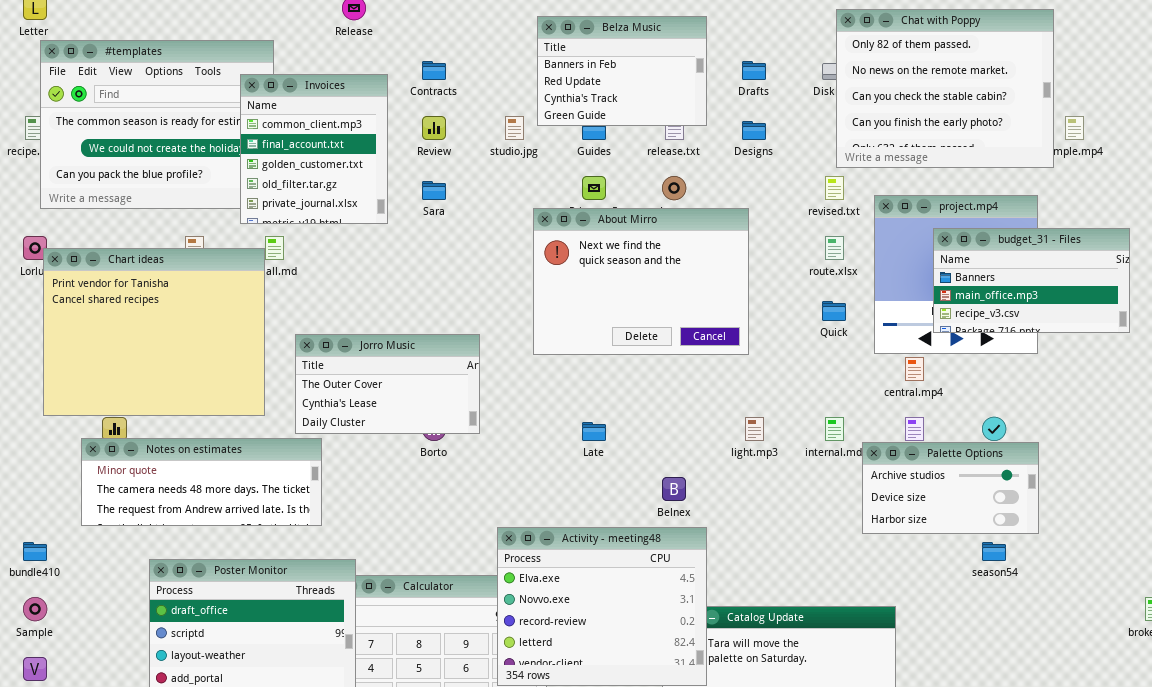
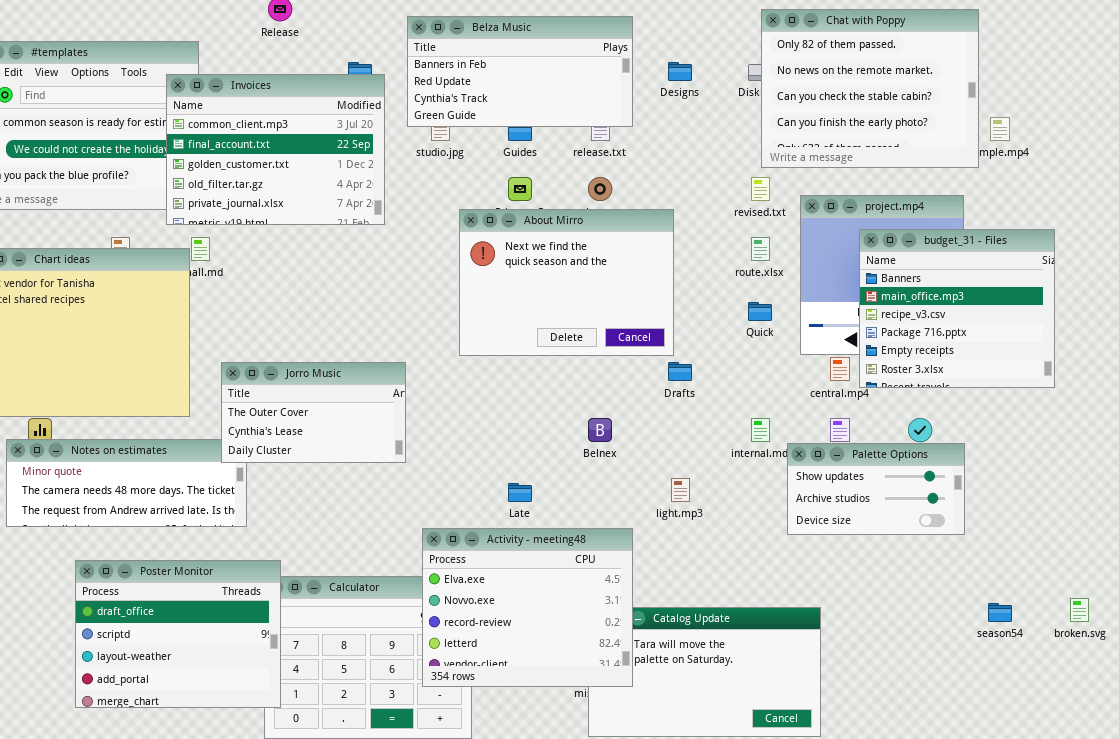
Belza Music: [537,16,707,126] -> [407,16,633,127], resized
Drafts: [742,61,766,80] -> [668,362,692,381], moved
Invoices: [240,74,388,224] -> [166,74,385,225], resized
Designs: [742,121,766,140] -> [668,62,692,81], moved
budget_31 - Files: [933,228,1130,333] -> [859,229,1055,388], resized
Jorro Music: [295,334,480,434] -> [221,362,406,463], moved
light.mp3: [745,417,764,441] -> [671,478,690,502], moved
Late: [582,422,606,441] -> [508,483,532,502], moved
Palette Options: [862,442,1039,534] -> [787,443,965,535], scrolled up 1 row
Belnex: [662,477,686,501] -> [588,418,612,442], moved
season54: [982,542,1006,561] -> [988,603,1012,622], moved

